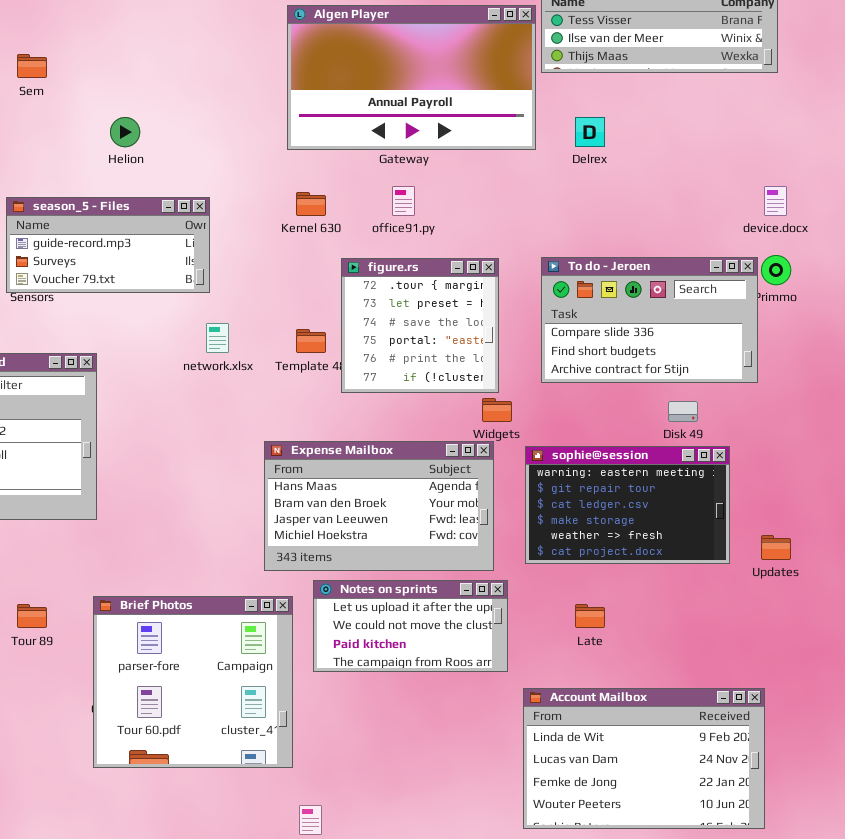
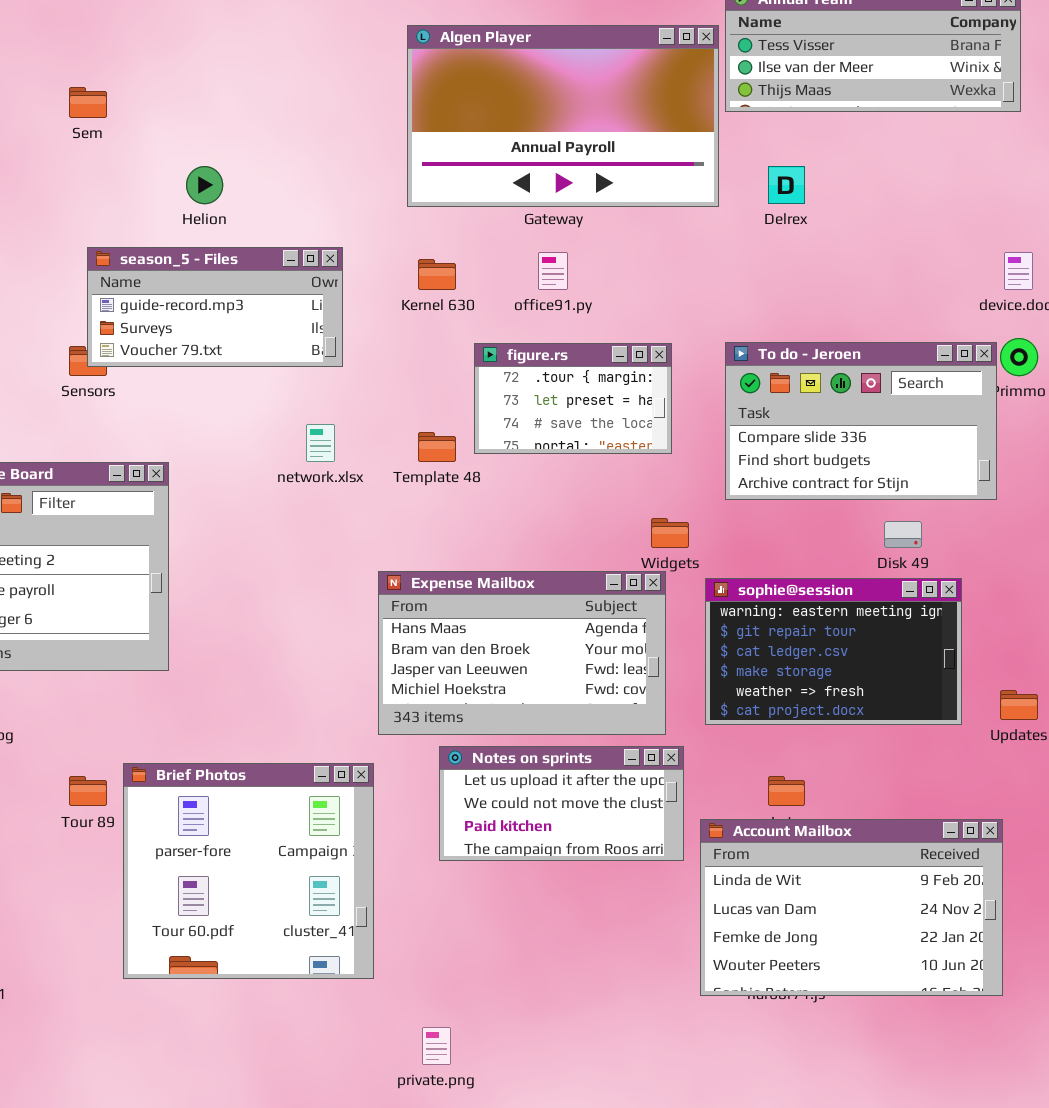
season_5 - Files: [6,197,210,293] -> [87,247,343,367], moved
figure.rs: [341,258,499,393] -> [474,343,672,454], resized
Brief Photos: [93,596,293,768] -> [123,763,374,979], moved
Account Mailbox: [523,688,765,829] -> [700,819,1003,996], moved

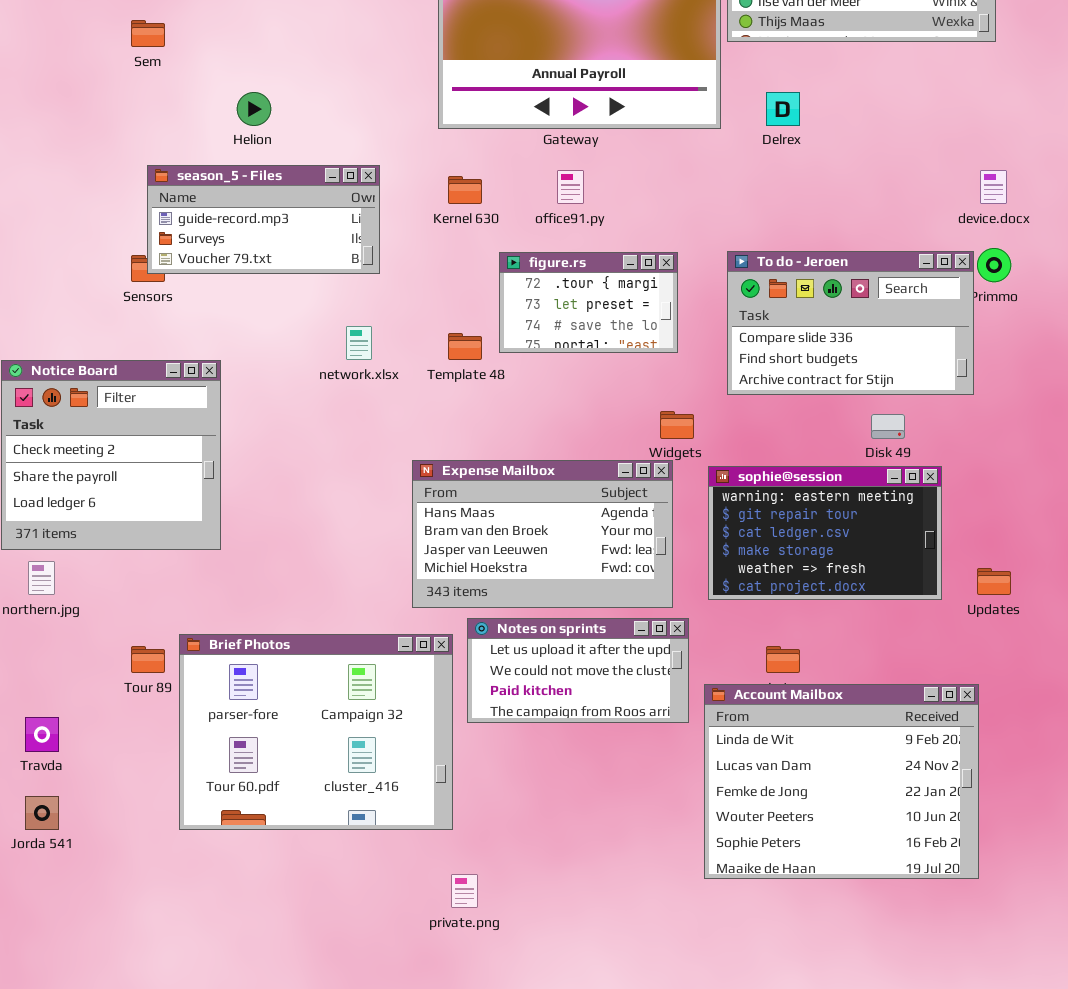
Brief Photos: [123,763,374,979] -> [179,634,453,830], resized
Account Mailbox: [700,819,1003,996] -> [704,684,979,879], resized

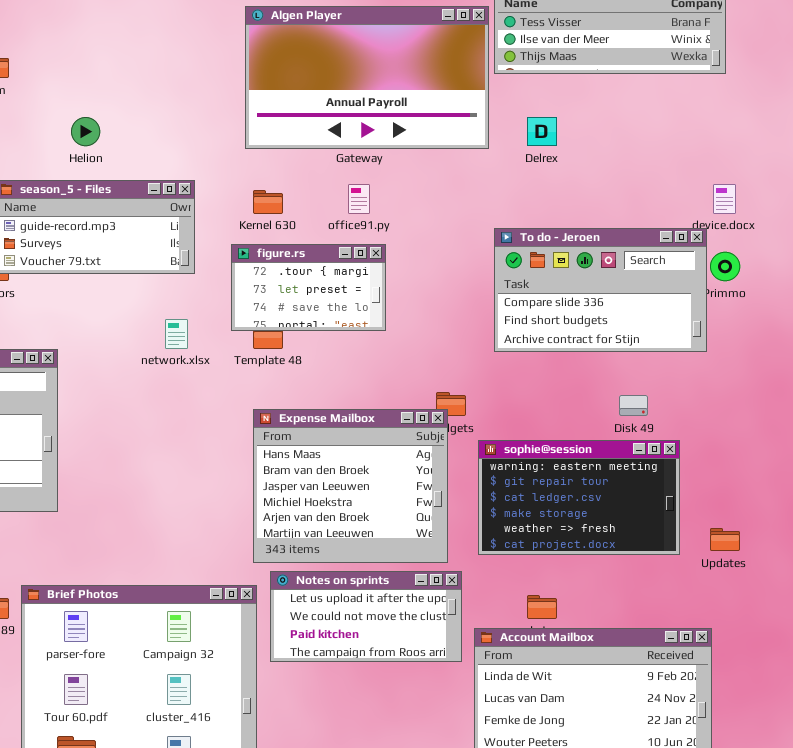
To do - Jeroen: [727,251,974,395] -> [494,228,707,352], moved
figure.rs: [499,252,678,353] -> [231,244,386,331], moved
Expense Mailbox: [412,460,673,608] -> [253,409,448,563], resized

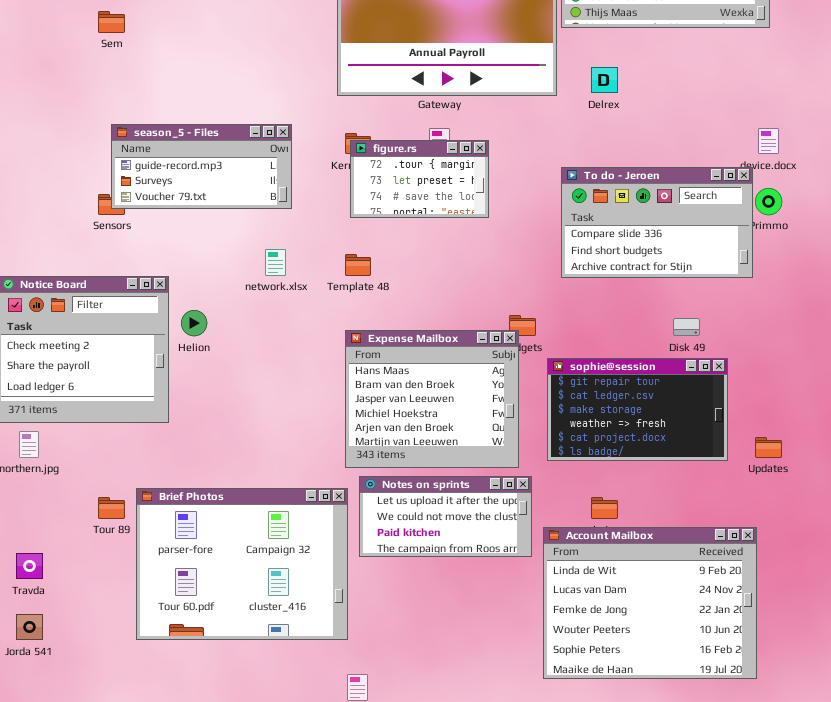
Helion: [71,117,100,146] -> [181,310,207,336], moved
figure.rs: [231,244,386,331] -> [350,140,489,218], moved
sophie@session: [478,440,680,555] -> [547,358,728,461], scrolled down 1 row

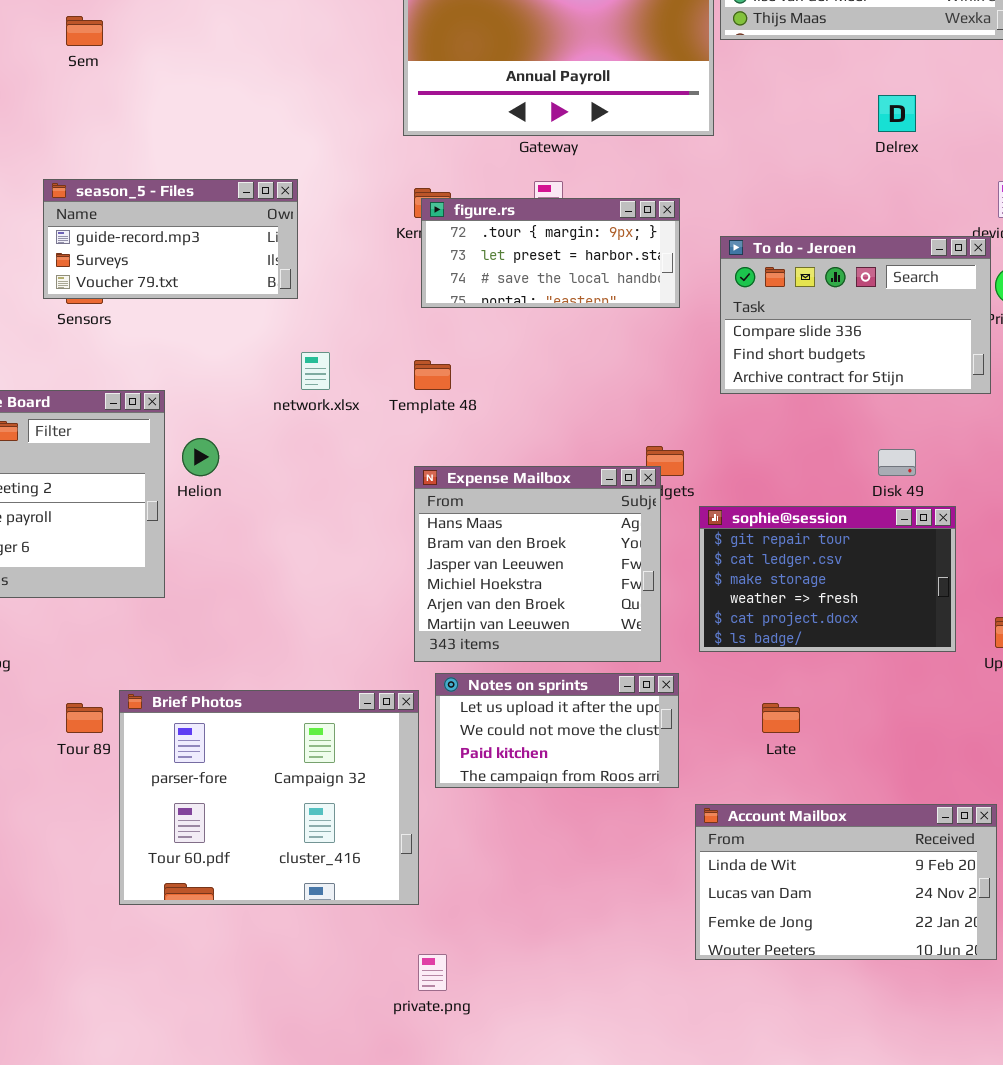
Delrex: [591,67,618,93] -> [878,95,916,132], moved
season_5 - Files: [111,124,292,209] -> [43,179,298,299], moved
figure.rs: [350,140,489,218] -> [421,198,680,308], resized
Account Mailbox: [543,527,757,679] -> [695,804,997,960], resized

